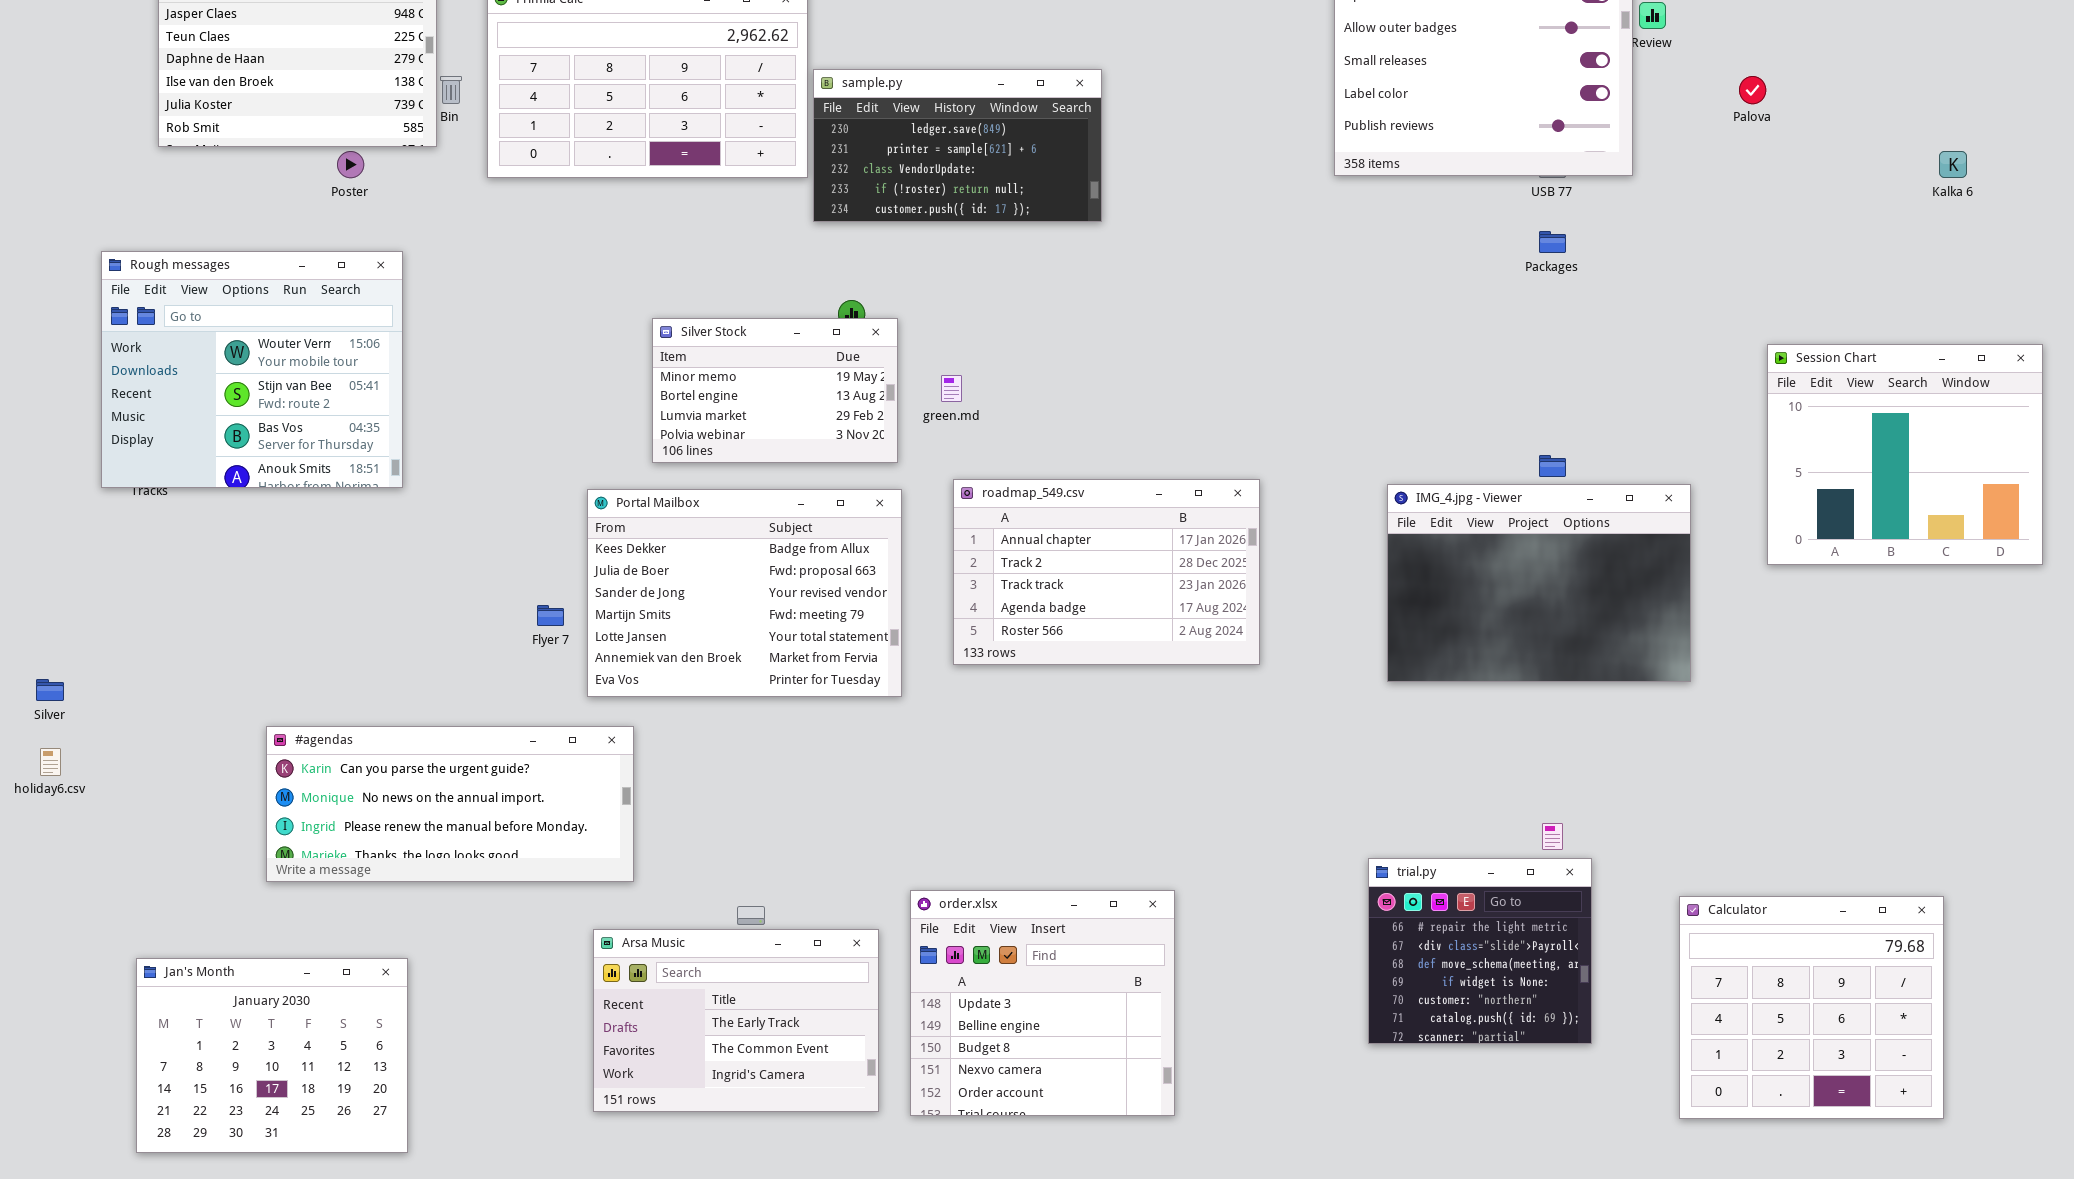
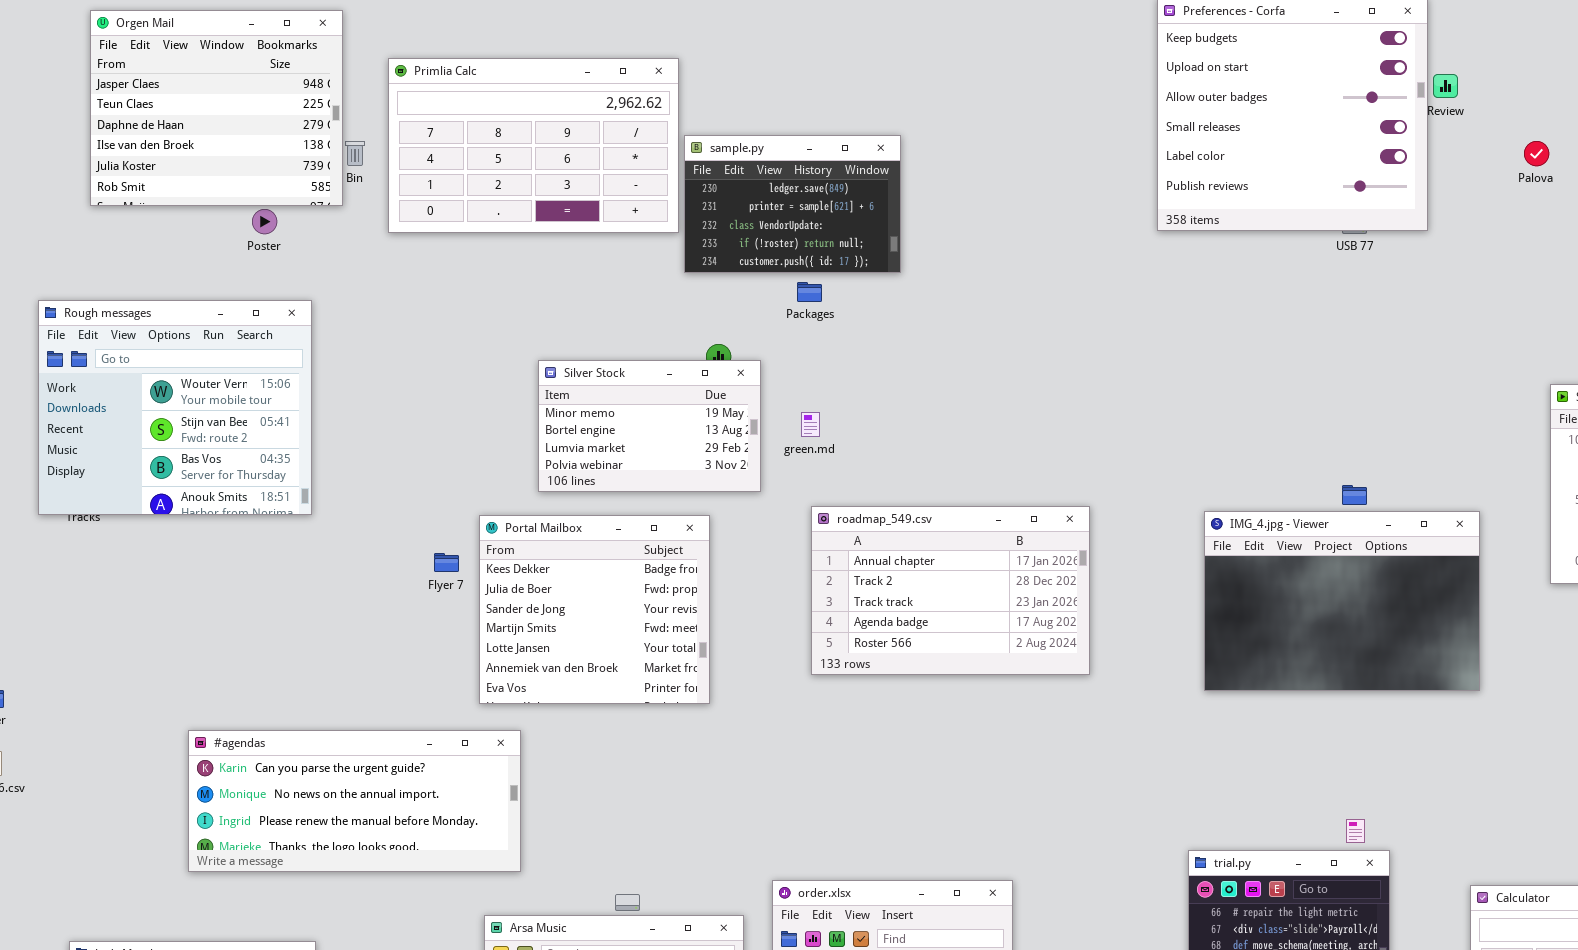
sample.py: [813,69,1102,222] -> [684,135,901,273], resized
Packages: [1539,231,1566,253] -> [797,282,822,302], moved
Portal Mailbox: [587,489,902,697] -> [479,515,710,704], resized
Flyer 7: [537,605,564,626] -> [434,553,459,572], moved

